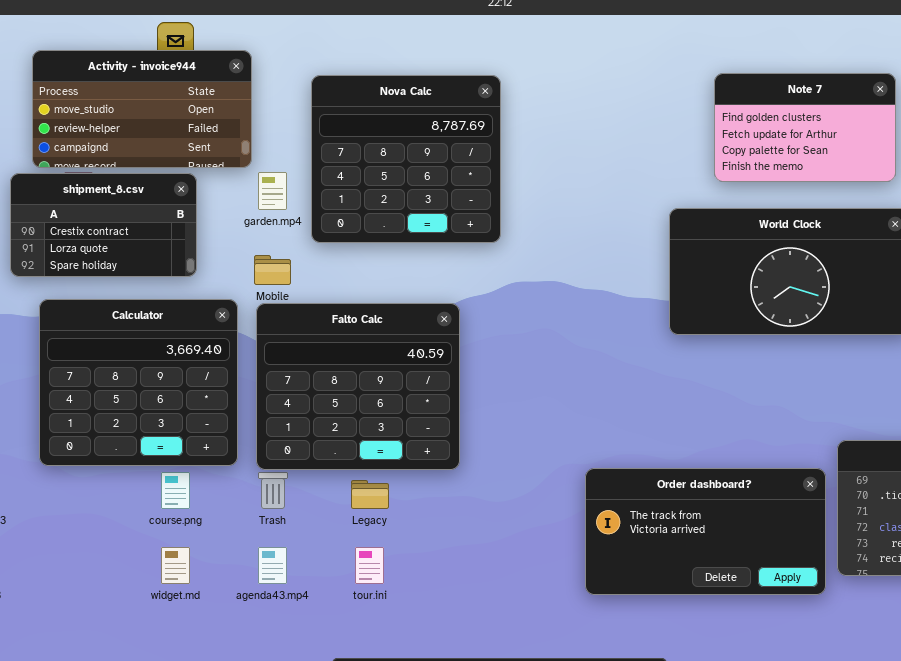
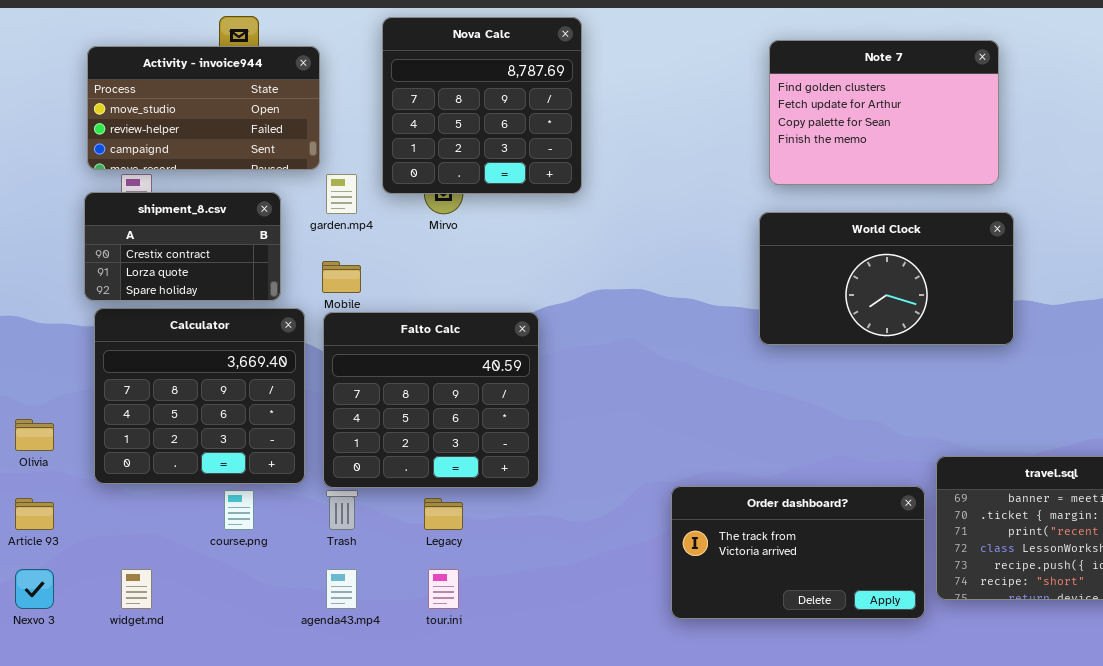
Note 7: [714,73,896,182] -> [769,40,999,185], resized
Nova Calc: [311,75,501,243] -> [382,17,582,194], moved
shipment_8.csv: [10,173,197,277] -> [84,192,281,301], moved
widget.md: [161,547,190,584] -> [121,569,152,609], moved

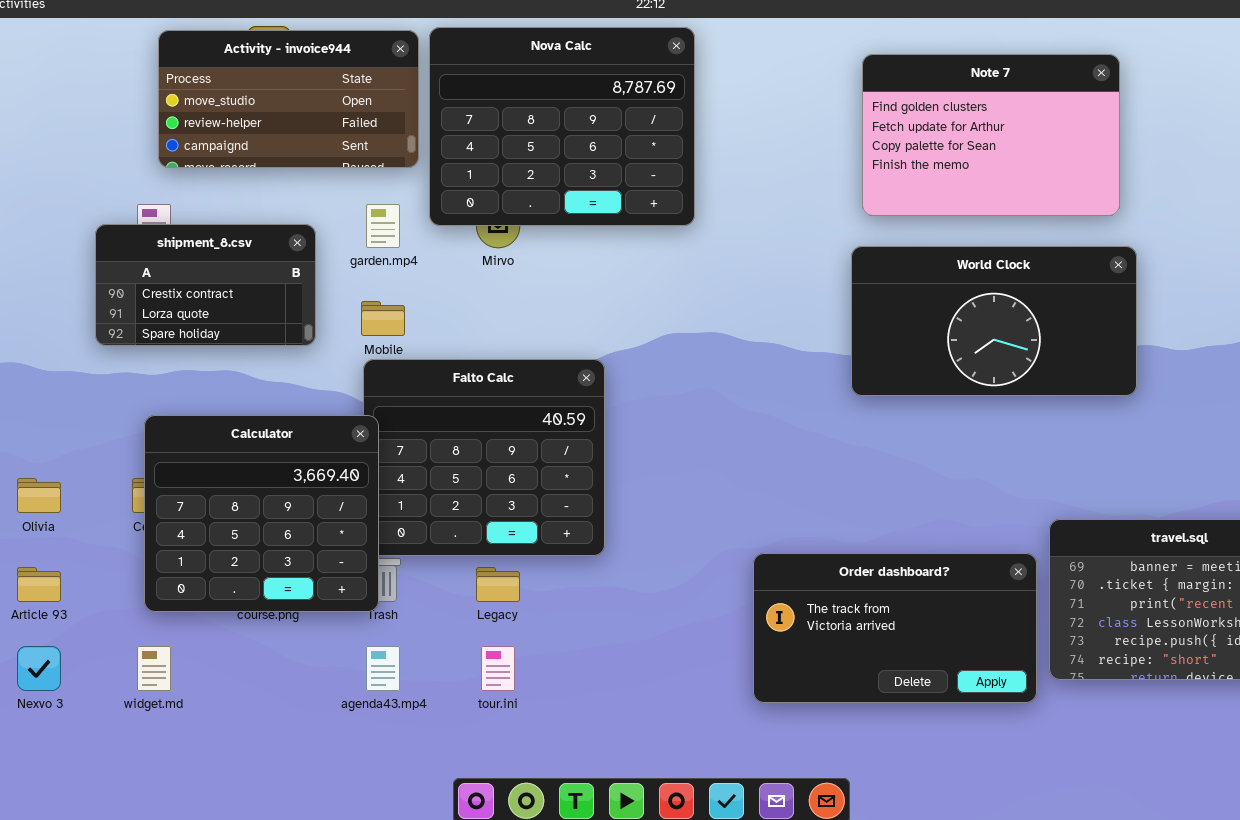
Nova Calc: [382,17,582,194] -> [429,27,695,226], resized
Activity - invoice944: [87,46,320,170] -> [158,30,419,168], moved
Calculator: [94,308,305,484] -> [144,415,379,612], moved

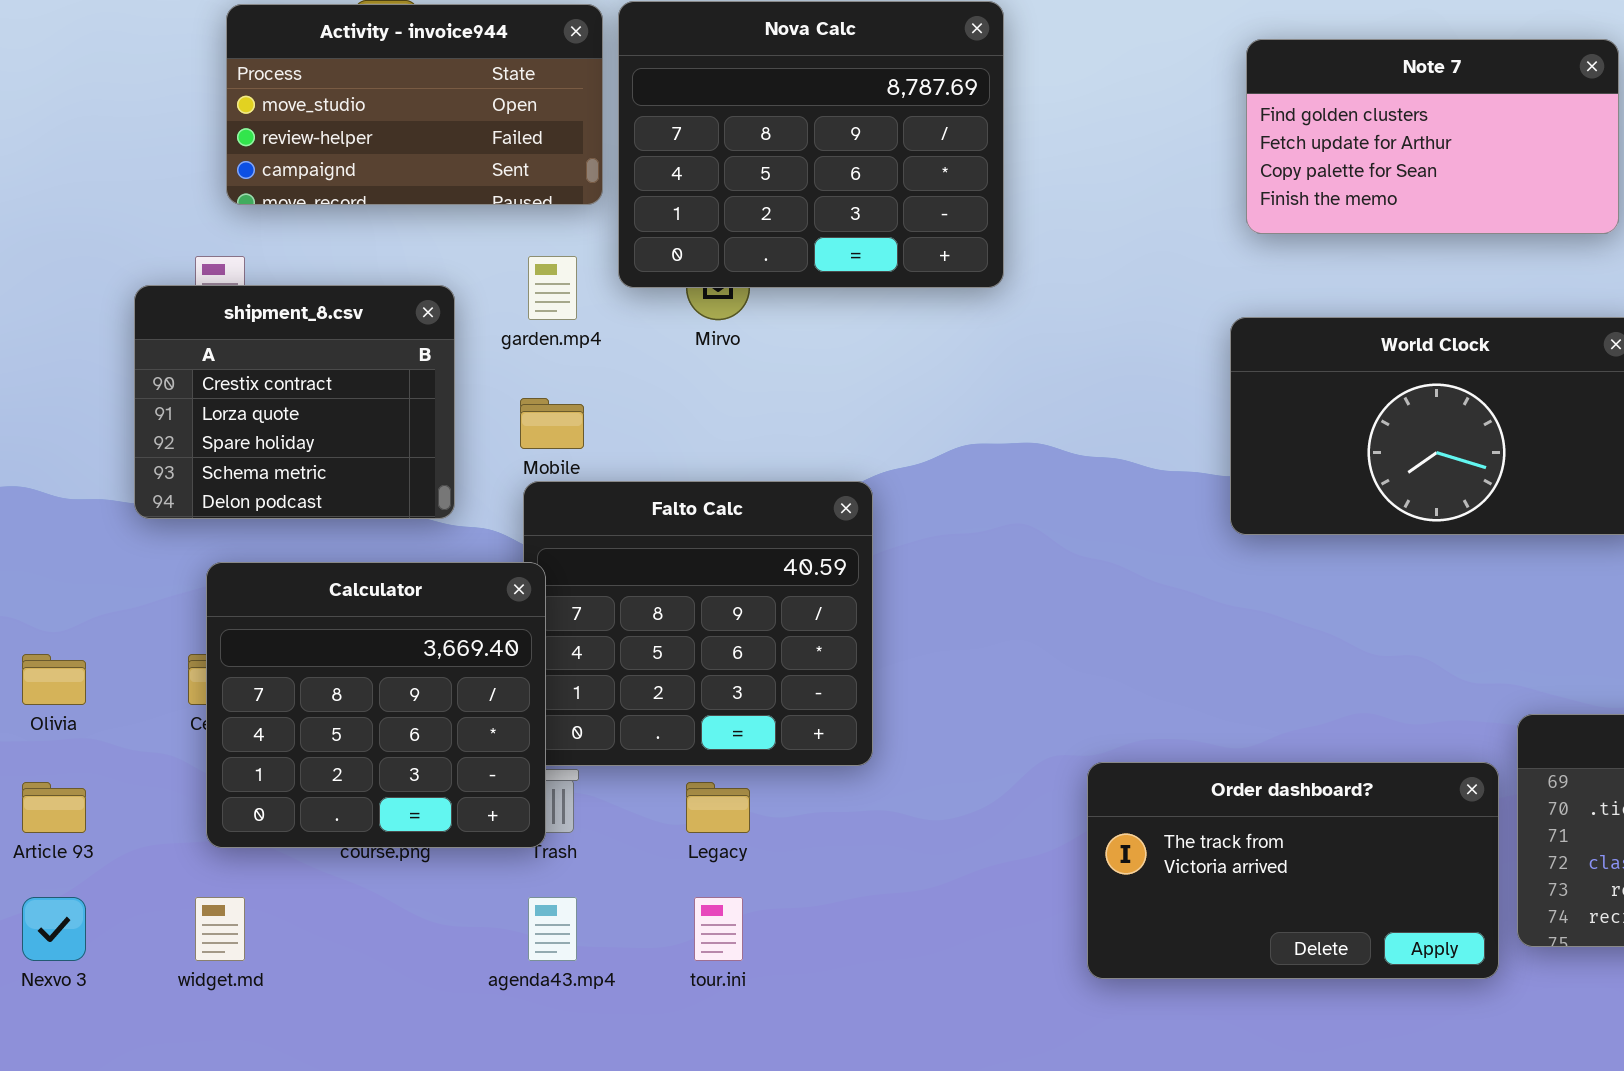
Note 7: [862,54,1120,216] -> [1246,39,1619,234], resized
shipment_8.csv: [95,224,316,346] -> [134,285,455,519], resized

